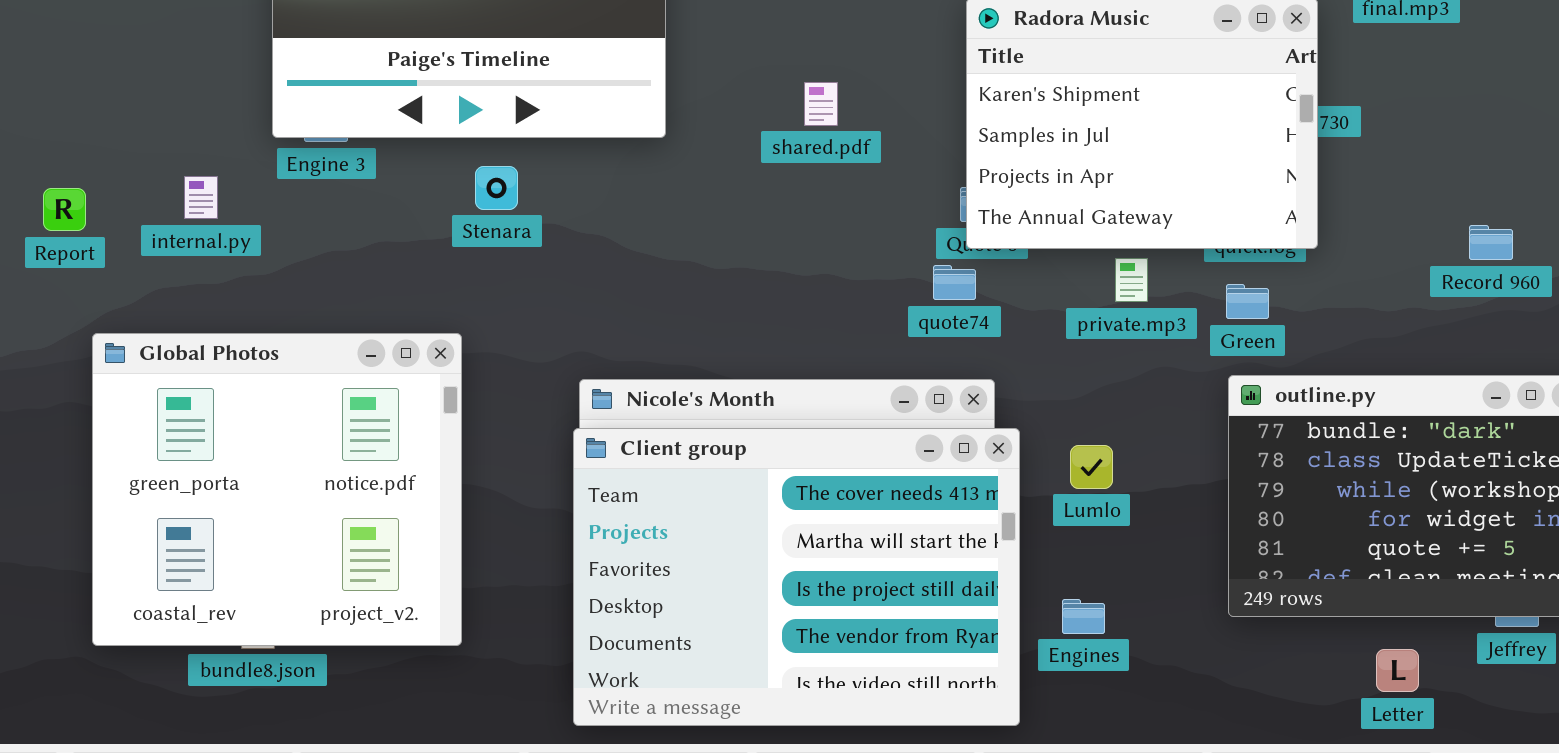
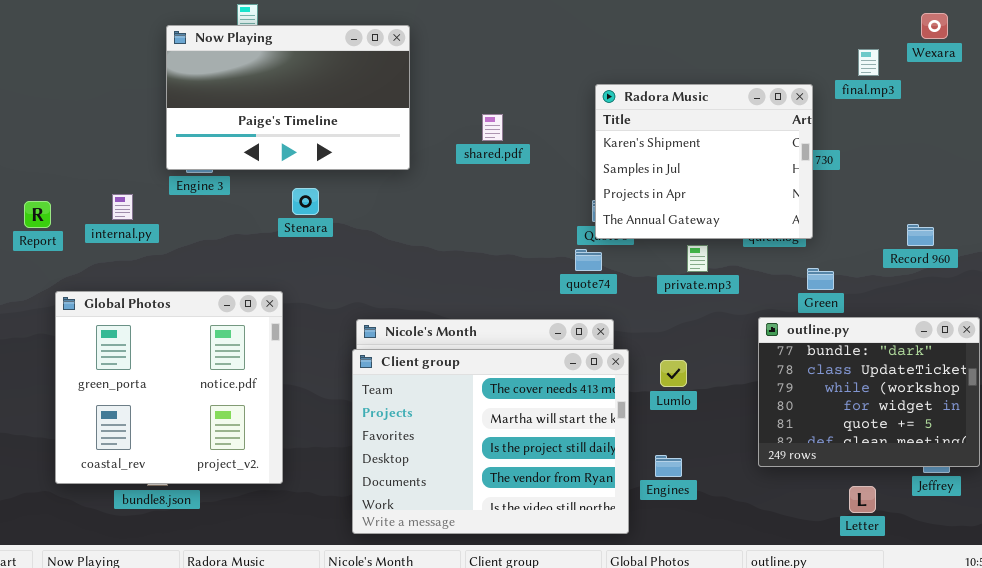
shared.pdf: [804,82,838,126] -> [482,114,503,141], moved
Green: [1226,284,1269,319] -> [807,268,834,290], moved

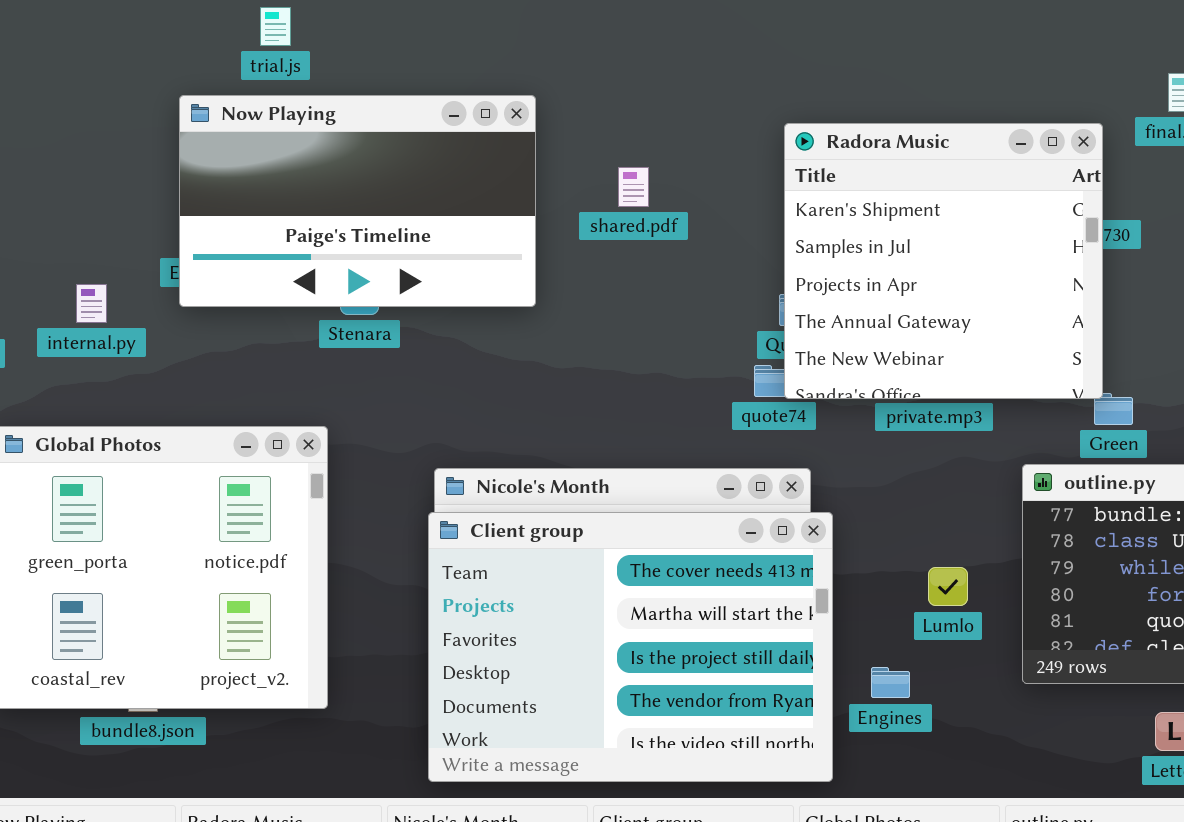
Now Playing: [166,25,410,170] -> [179,95,536,307], moved
Radora Music: [595,84,813,239] -> [784,123,1103,399], resized
Lumlo: [660,360,687,387] -> [928,567,968,606], moved

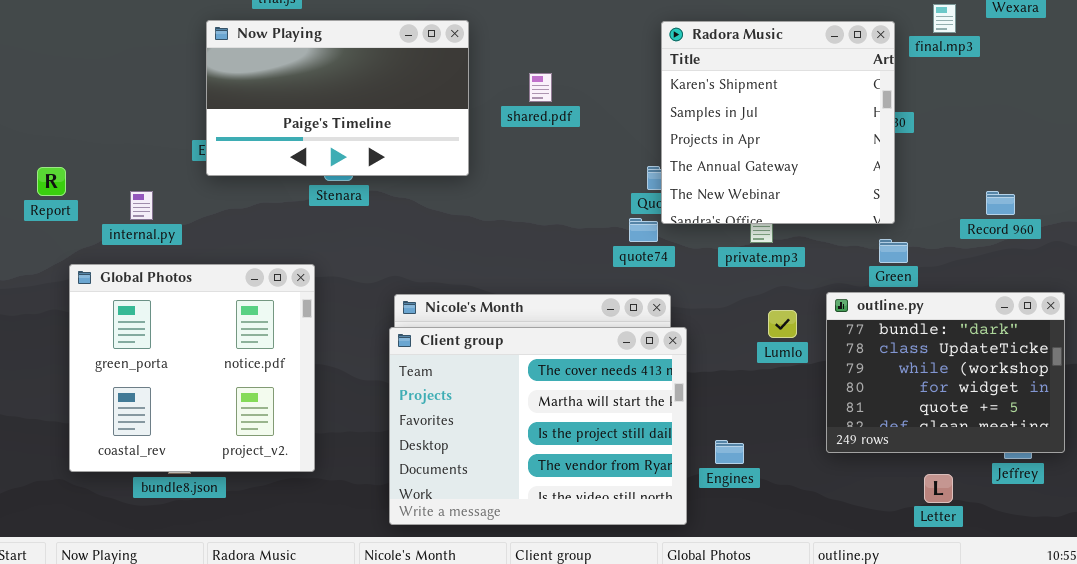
Radora Music: [784,123,1103,399] -> [661,21,895,224], moved
internal.py: [76,284,107,323] -> [130,191,153,220], moved
Lumlo: [928,567,968,606] -> [768,310,797,338], moved

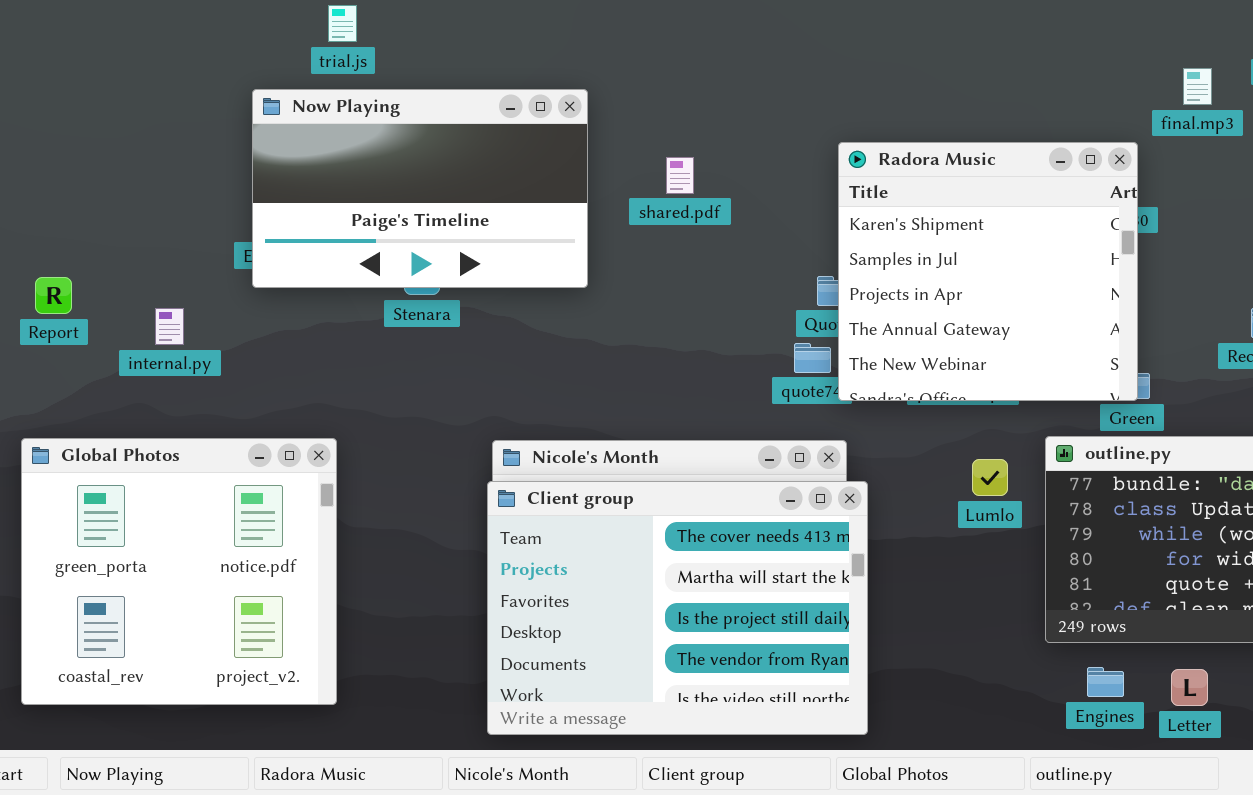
Radora Music: [661,21,895,224] -> [838,142,1138,401], moved
Global Photos: [69,264,315,472] -> [21,438,337,705], moved
Engines: [715,440,744,464] -> [1087,667,1124,697], moved

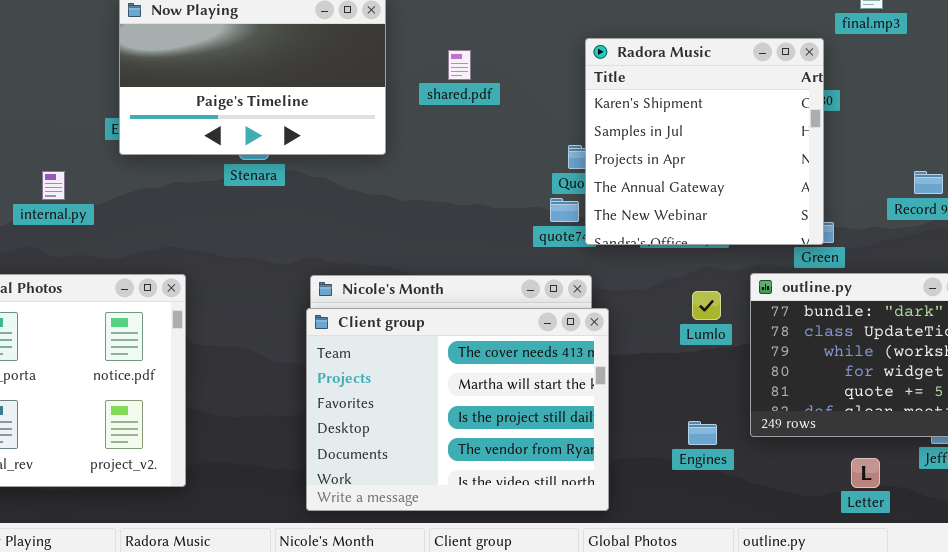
Engines: [1087,667,1124,697] -> [688,421,717,445], moved

